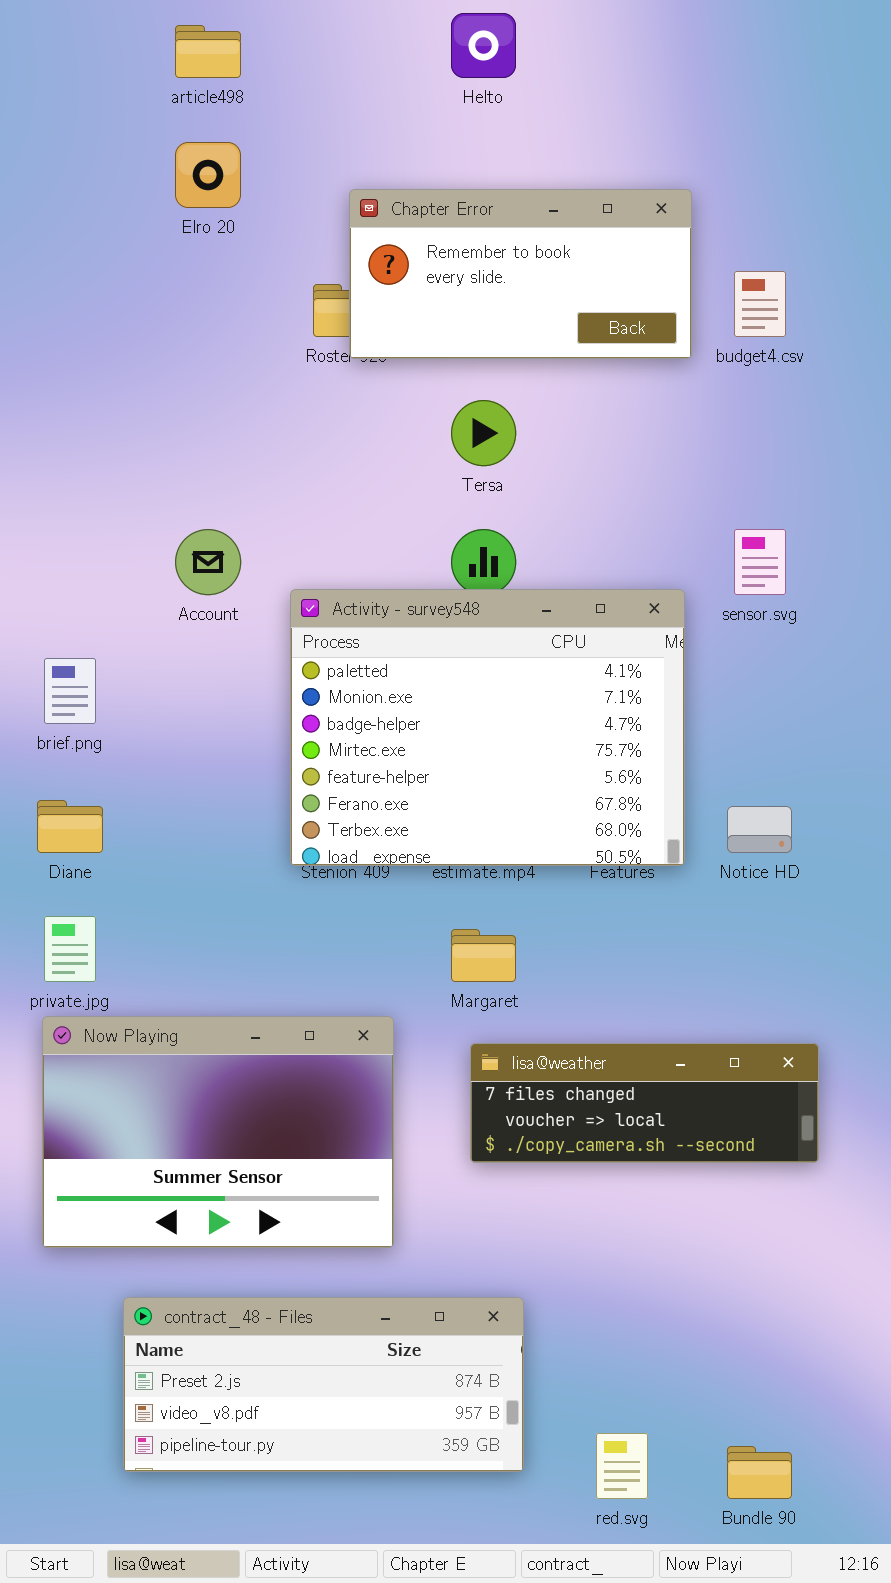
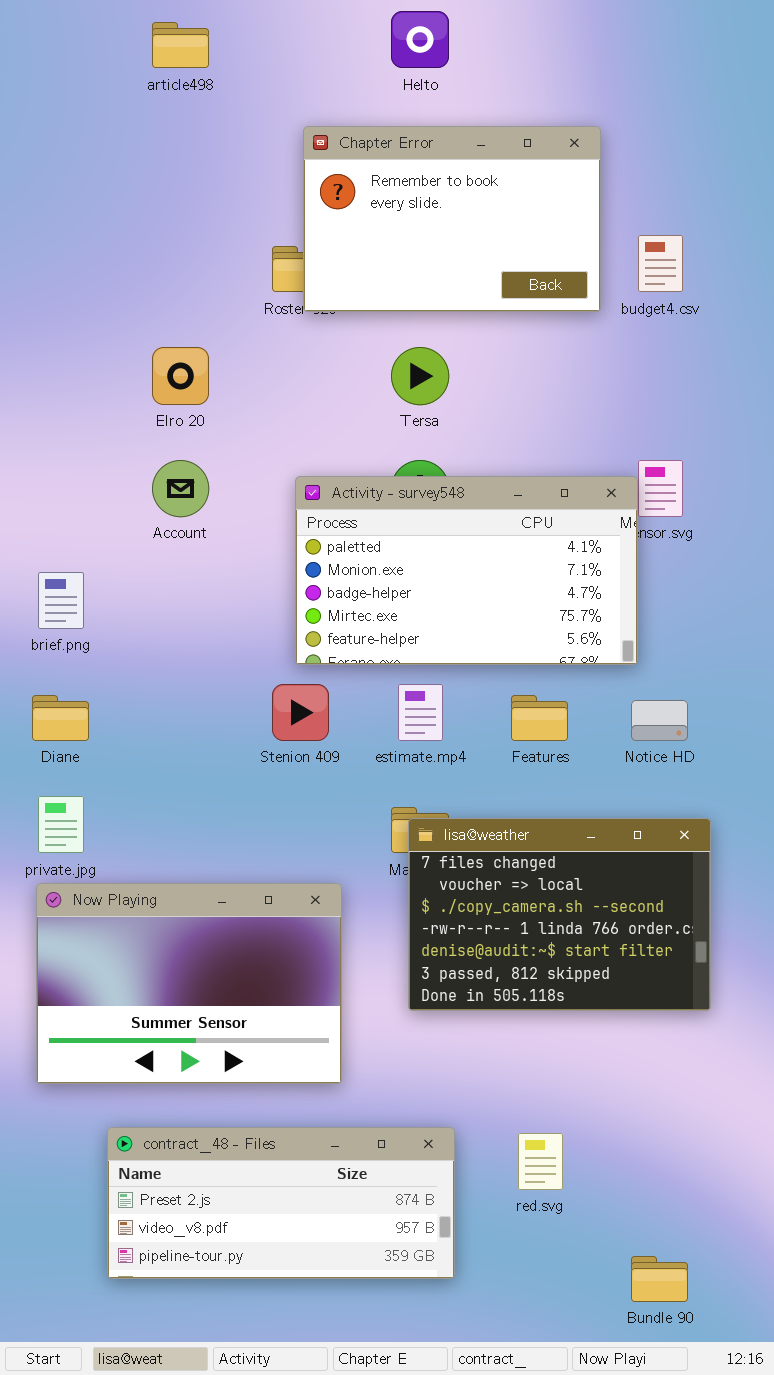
Elro 20: [175,142,241,208] -> [152,347,209,405], moved
Chapter Error: [349,189,692,359] -> [303,126,601,312], resized
Activity - survey548: [290,589,685,866] -> [295,476,638,665], moved, resized
lisa@weather: [470,1043,819,1163] -> [408,818,711,1011], resized
red.svg: [596,1433,648,1499] -> [518,1133,563,1190], moved

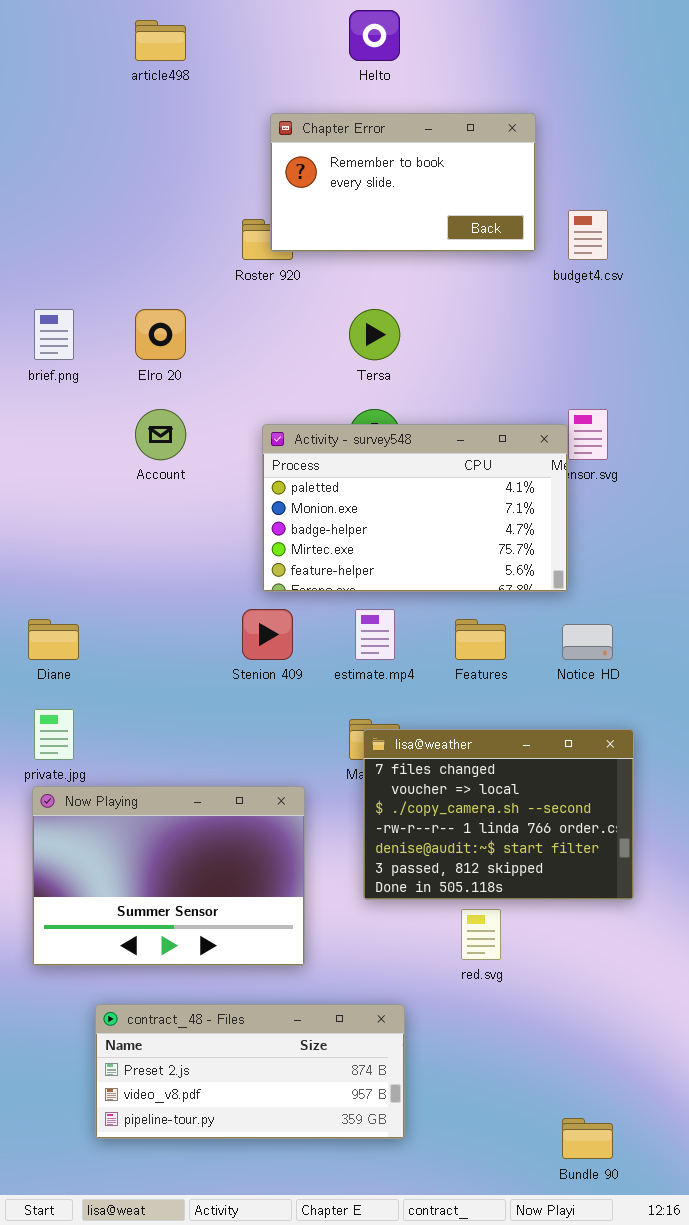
Chapter Error: [303,126,601,312] -> [270,113,536,252], resized
brief.png: [38,572,84,629] -> [34,309,74,360], moved
red.svg: [518,1133,563,1190] -> [461,909,501,960], moved

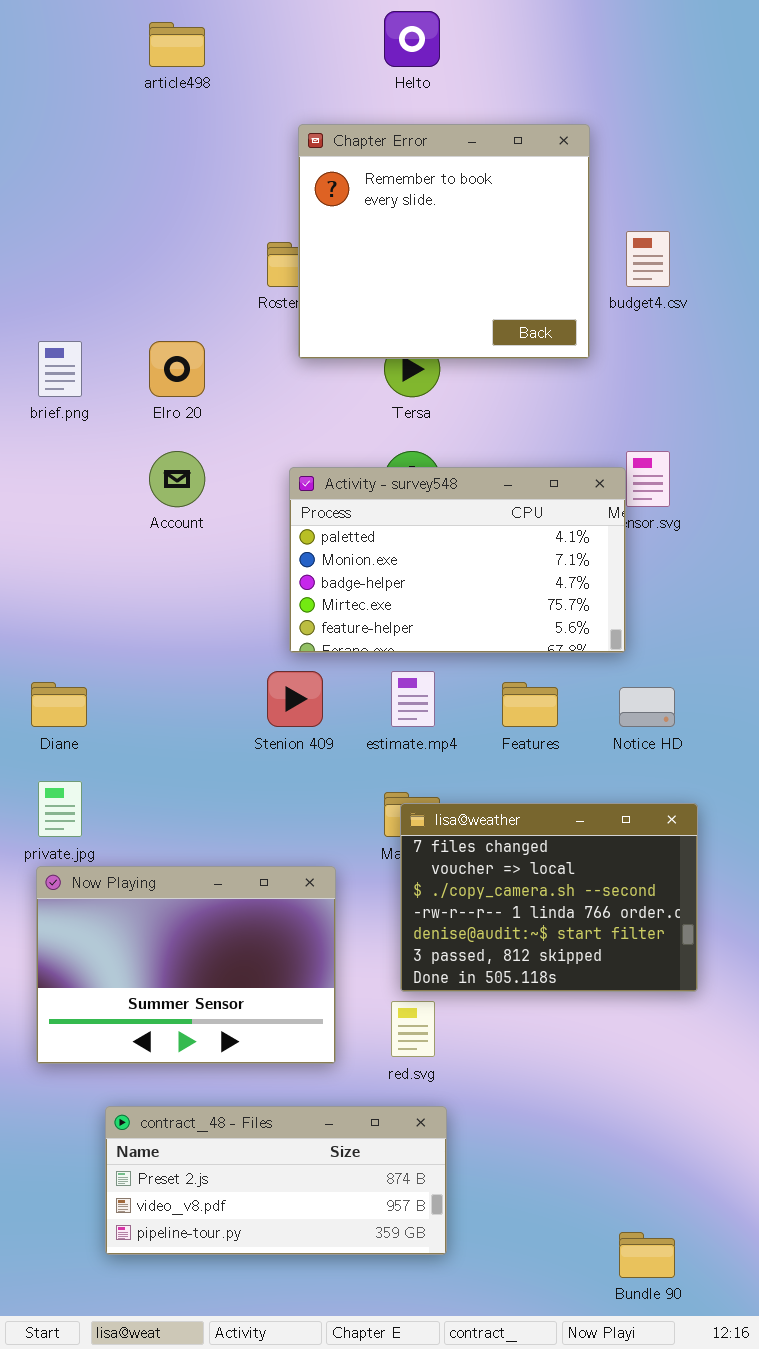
Chapter Error: [270,113,536,252] -> [298,124,590,359], resized
red.svg: [461,909,501,960] -> [391,1001,435,1057], moved

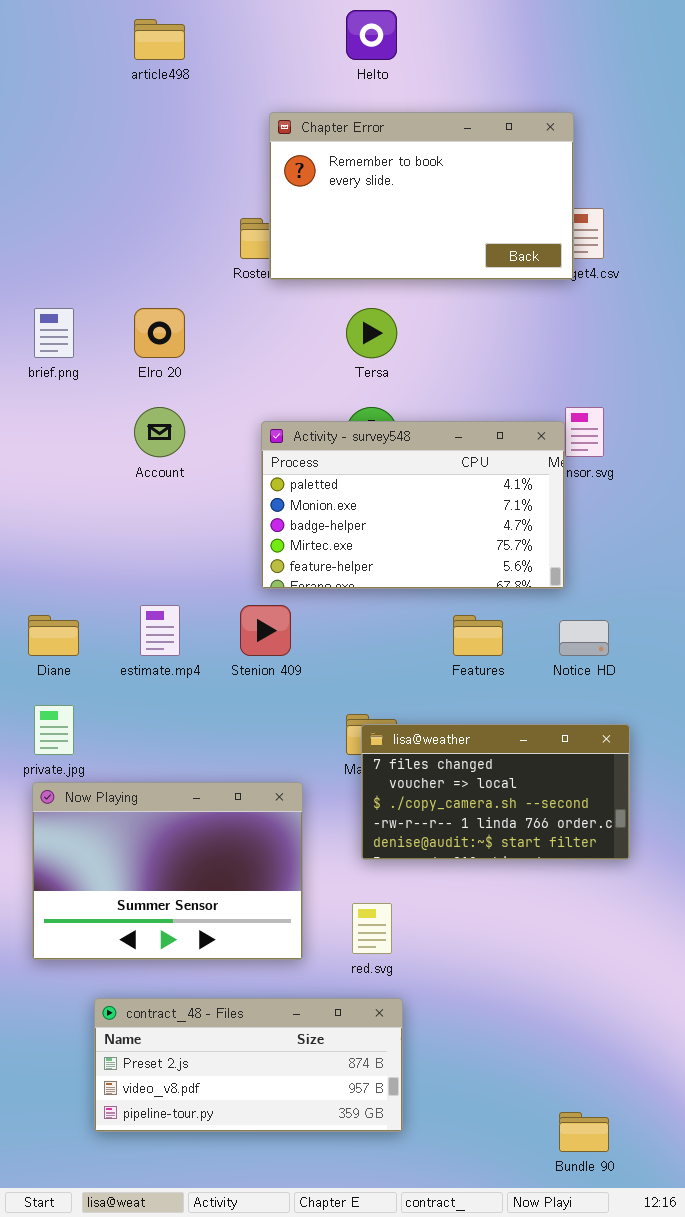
Chapter Error: [298,124,590,359] -> [269,112,574,280], resized
estimate.mp4: [391,671,435,727] -> [140,605,180,656], moved
lisa@weather: [400,803,698,992] -> [361,724,630,860], resized

